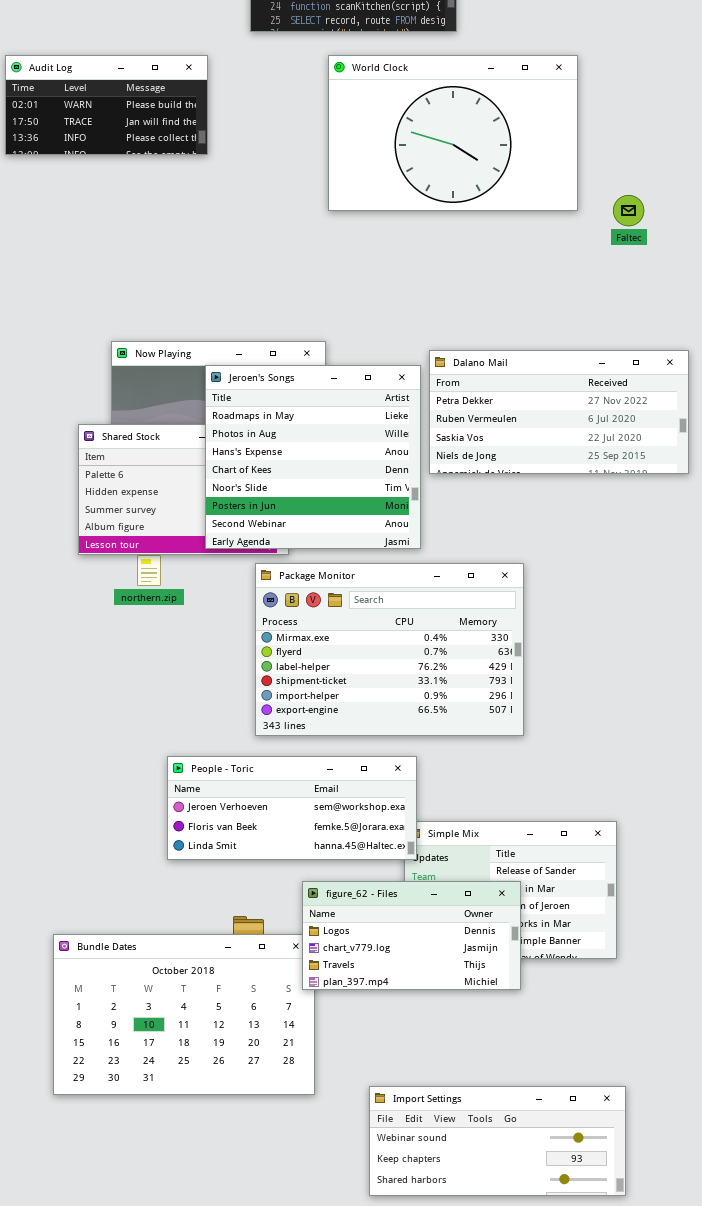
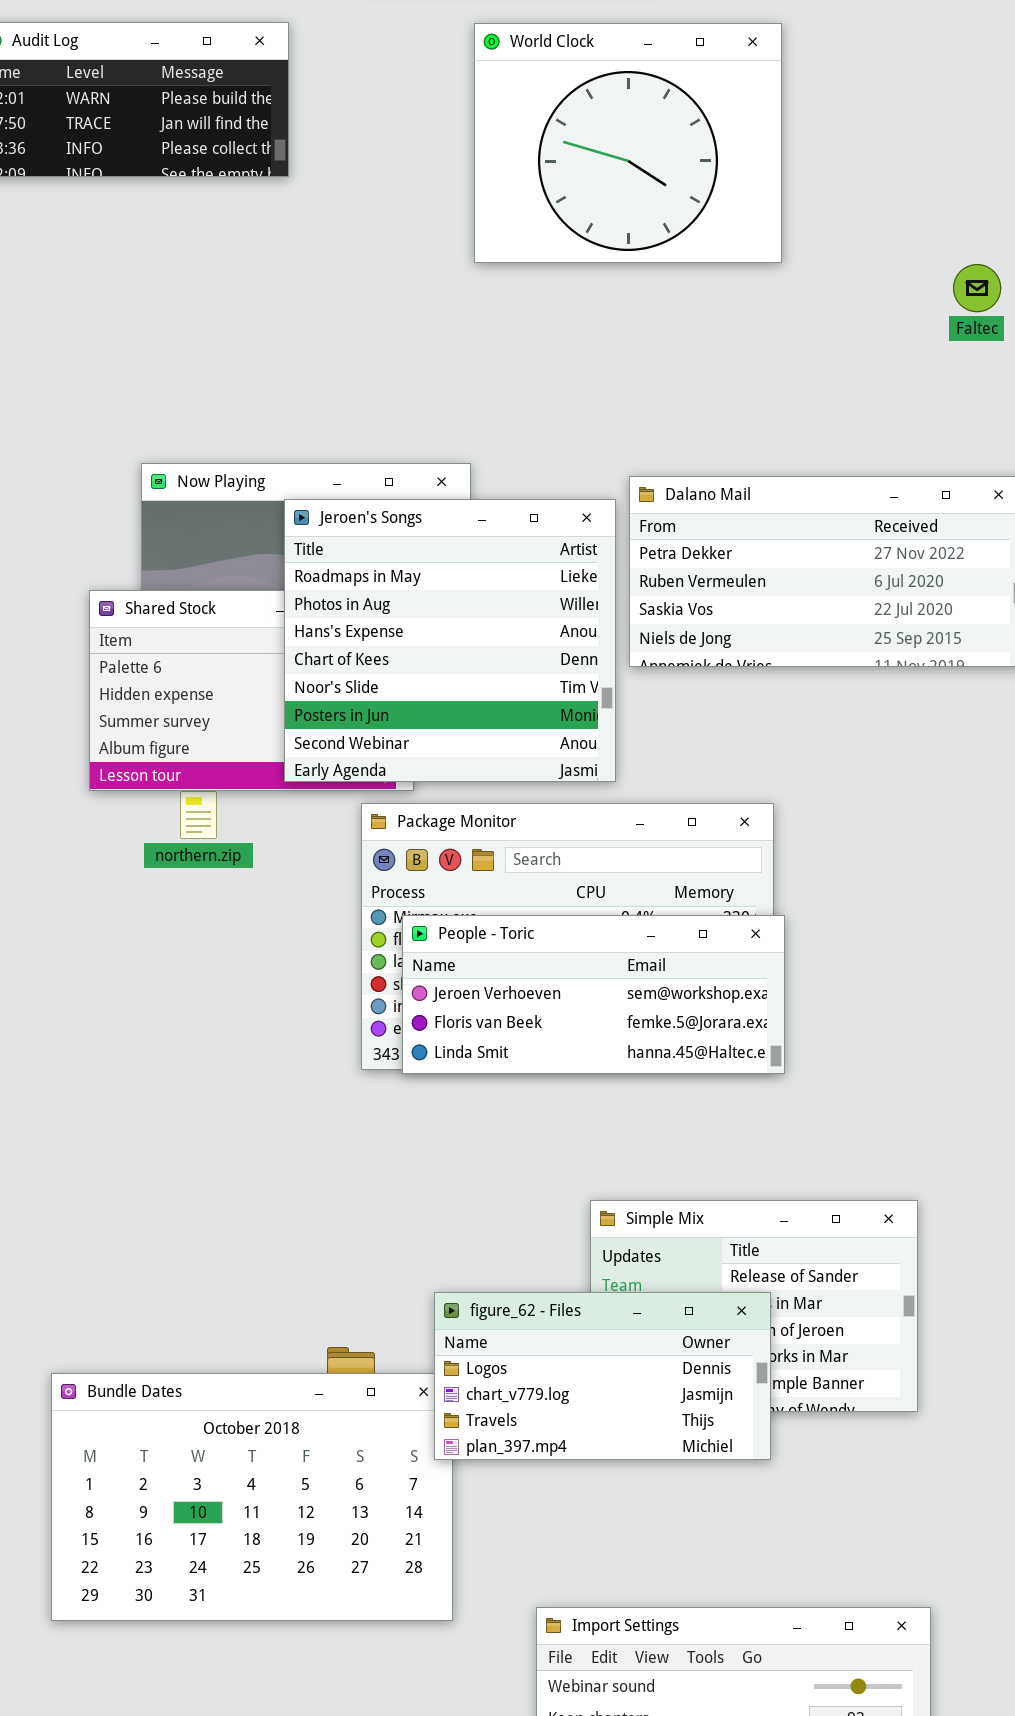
World Clock: [328,55,578,211] -> [474,23,782,263], resized
Faltec: [613,195,644,226] -> [953,264,1001,312], moved
People - Toric: [167,756,417,860] -> [402,915,785,1074], moved

